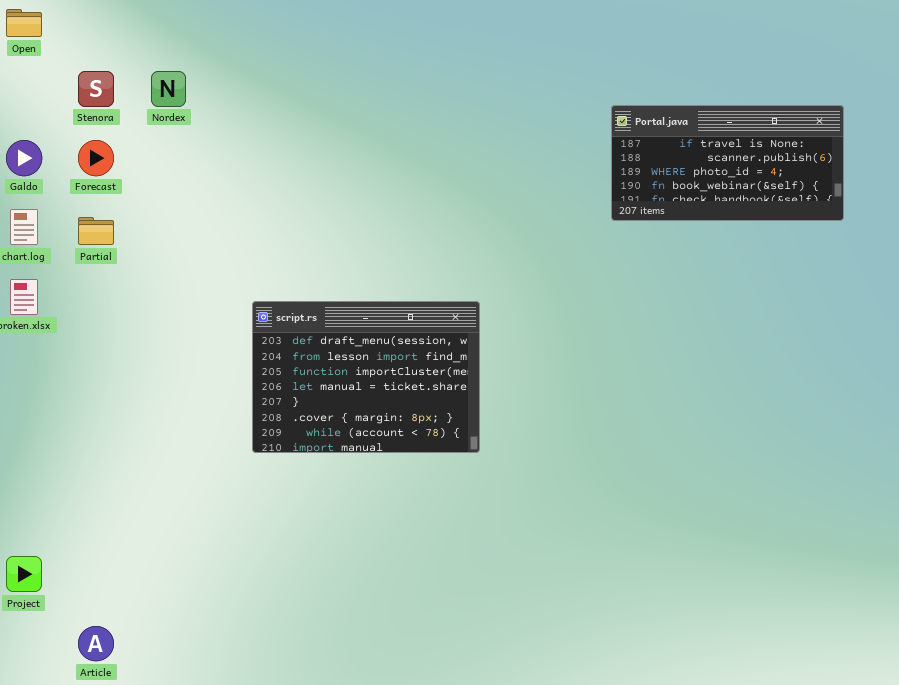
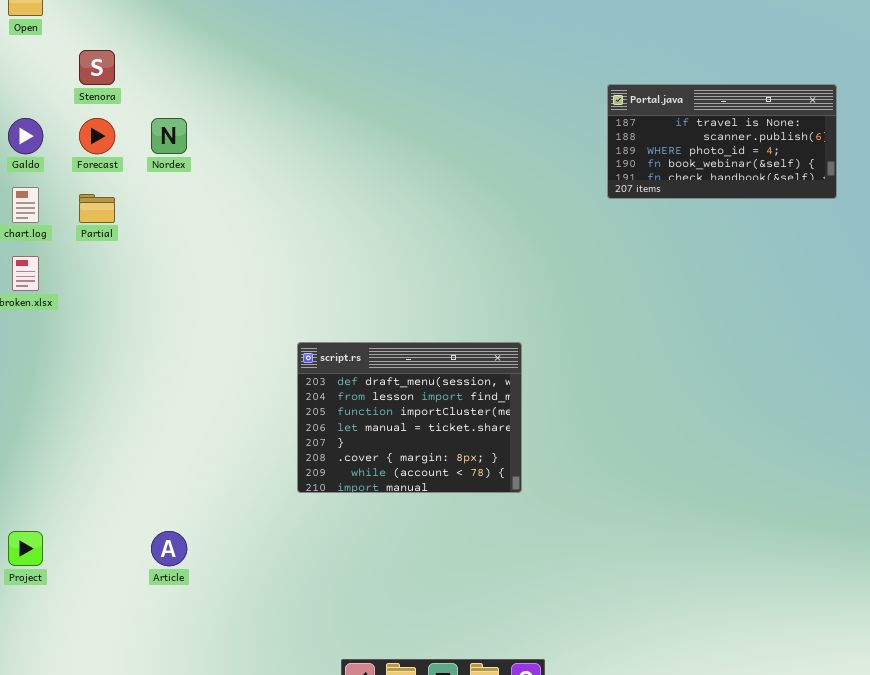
Nordex: [151,71,186,107] -> [151,118,187,154], moved
script.rs: [252,301,480,453] -> [297,342,522,493], moved
Article: [78,626,114,661] -> [151,531,187,566], moved

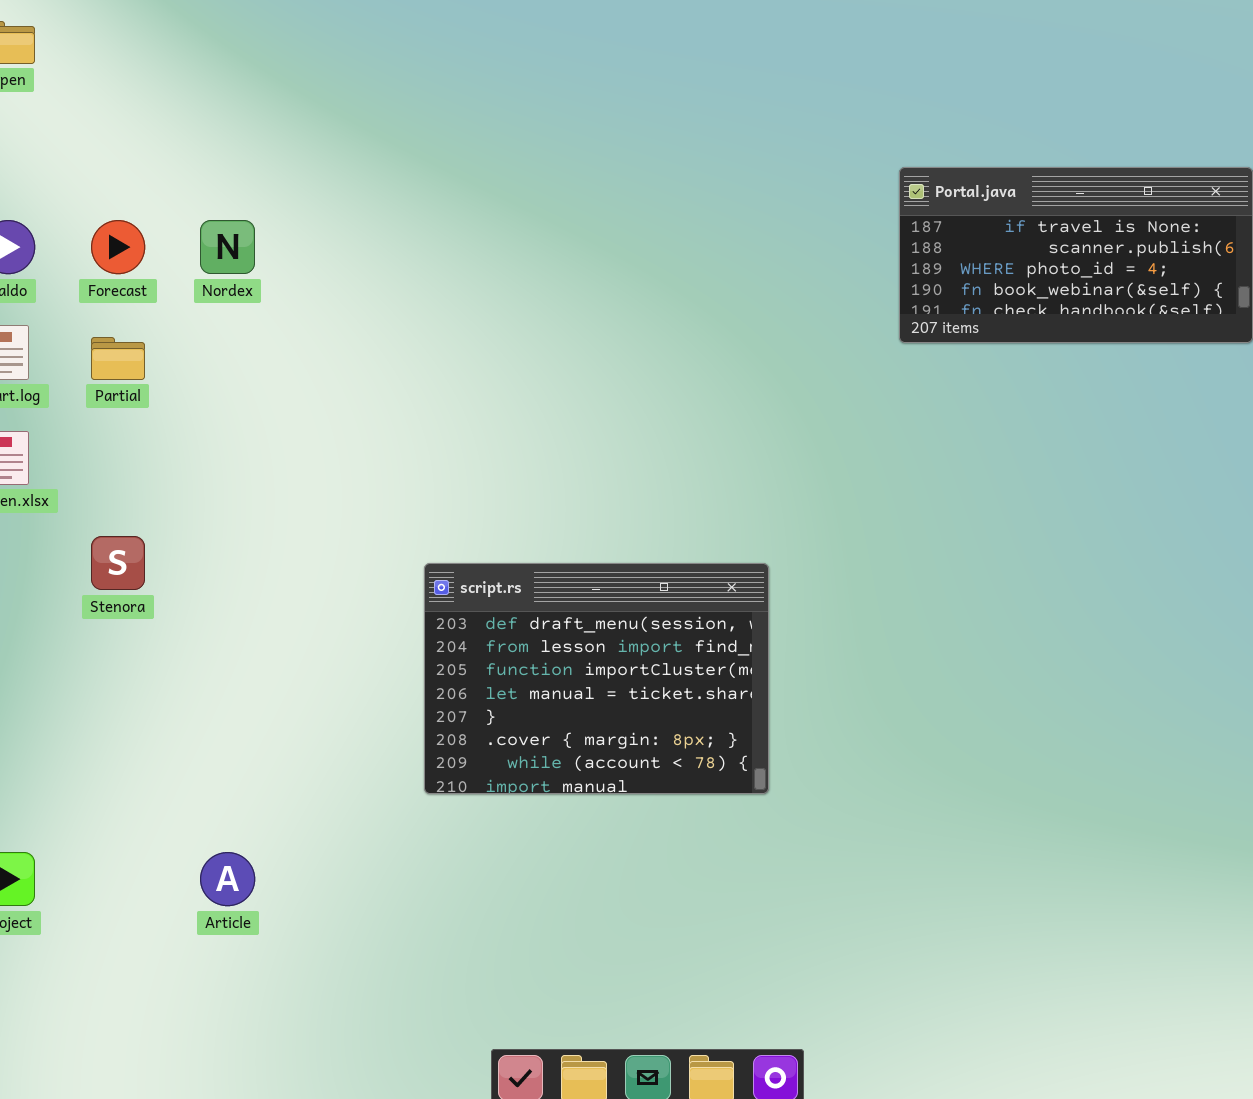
Stenora: [79,50,115,85] -> [91,536,145,590], moved

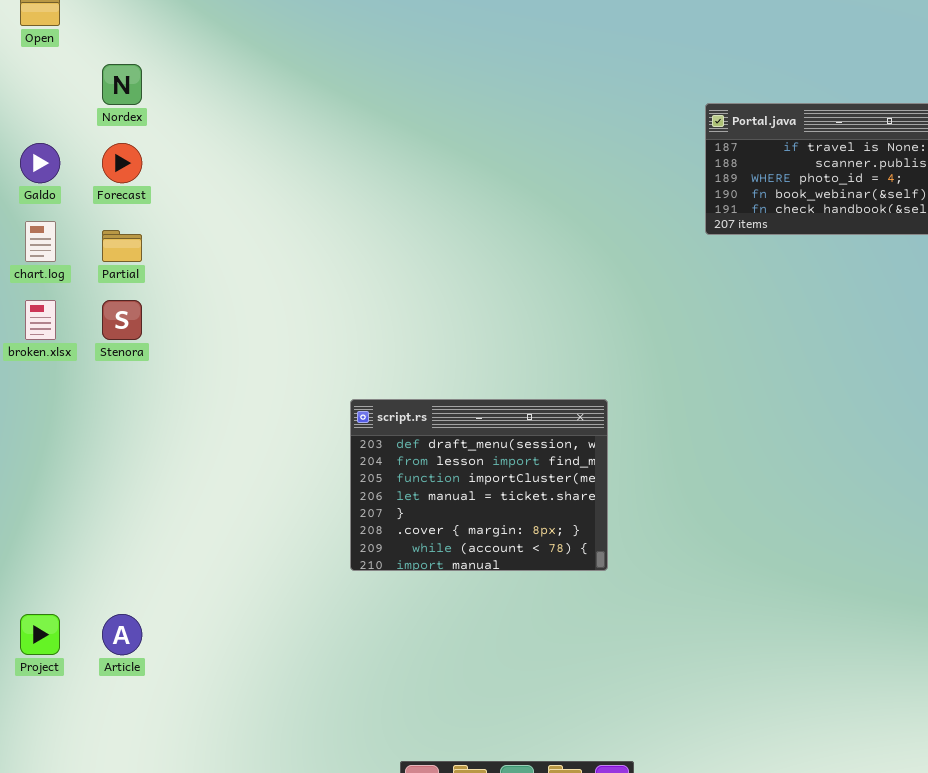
Nordex: [200,220,255,274] -> [102,64,142,105], moved
Stenora: [91,536,145,590] -> [102,300,142,340], moved
Article: [200,852,255,906] -> [102,614,142,655], moved

